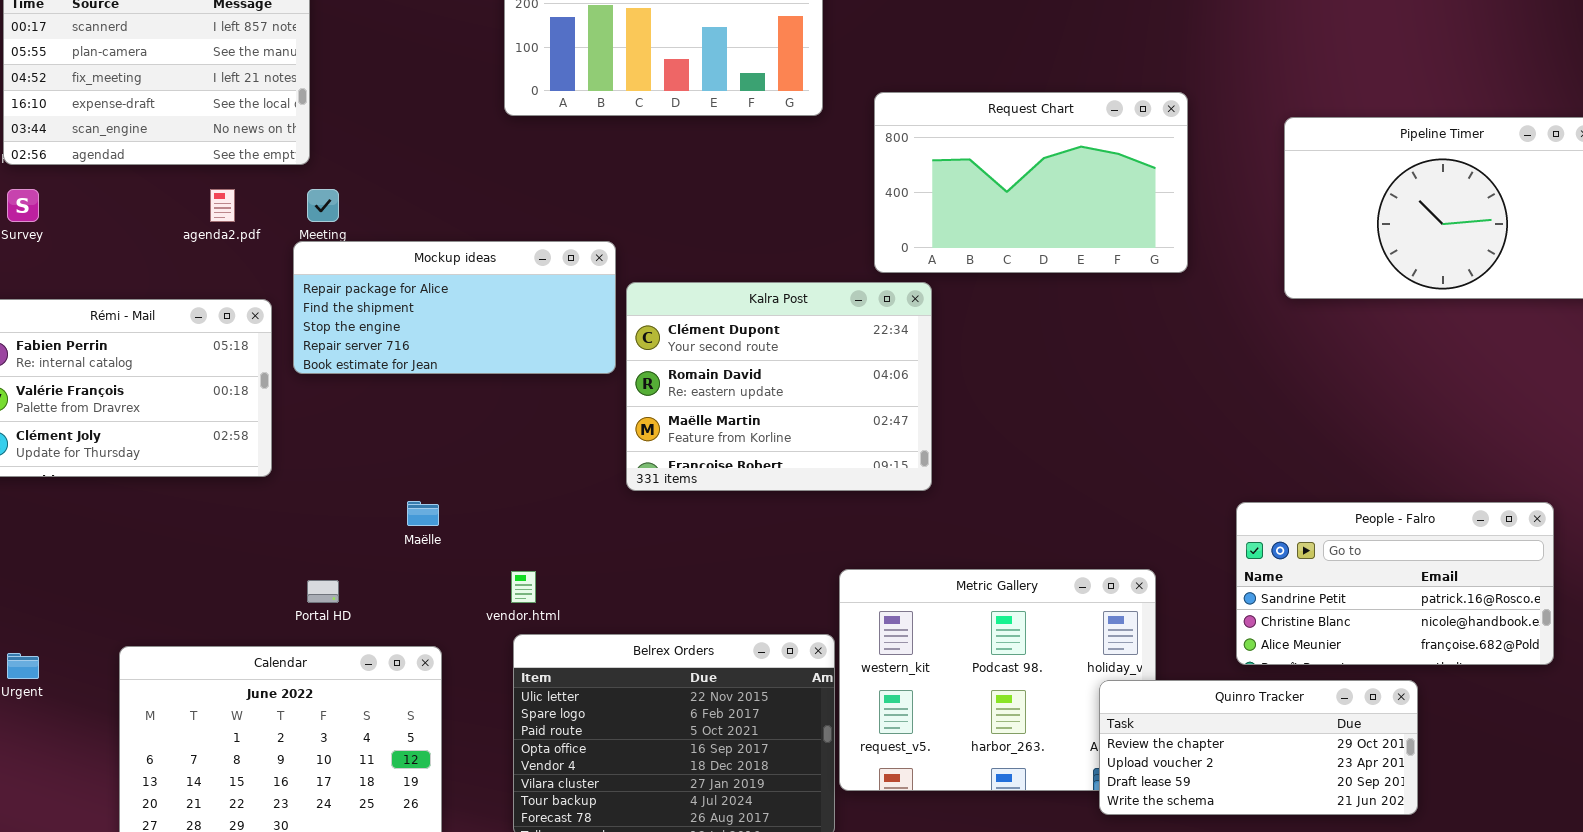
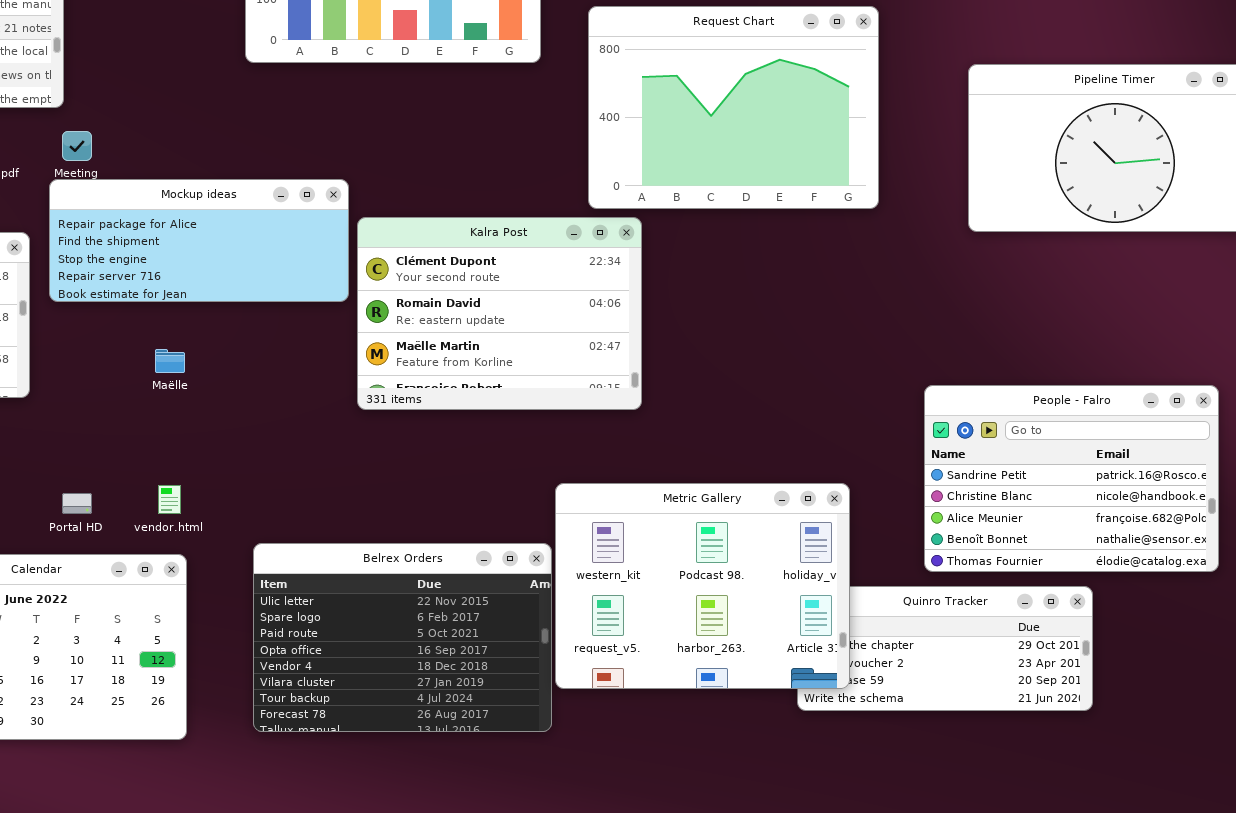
Request Chart: [874,92,1188,273] -> [588,6,879,209], resized
Maëlle: [407,501,439,526] -> [155,349,185,373], moved
People - Falro: [1236,502,1554,665] -> [924,385,1219,572], resized
Metric Gallery: [839,569,1156,791] -> [555,483,850,689], raised
vendor.html: [511,571,536,603] -> [158,485,181,514], moved

